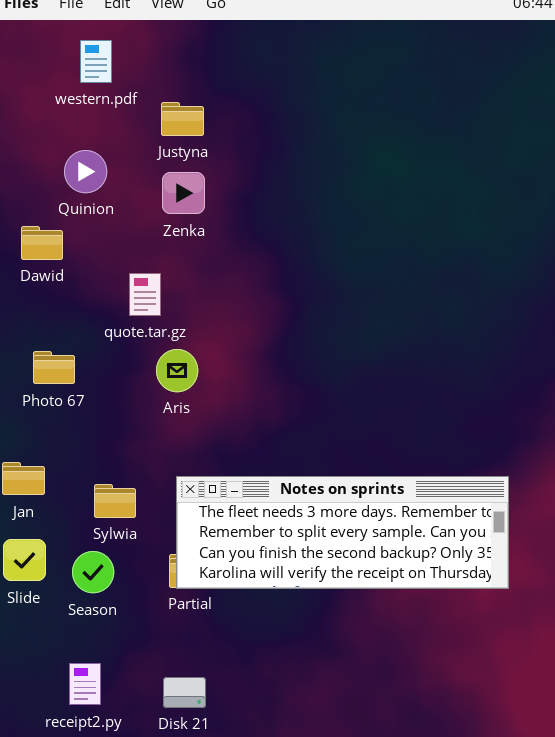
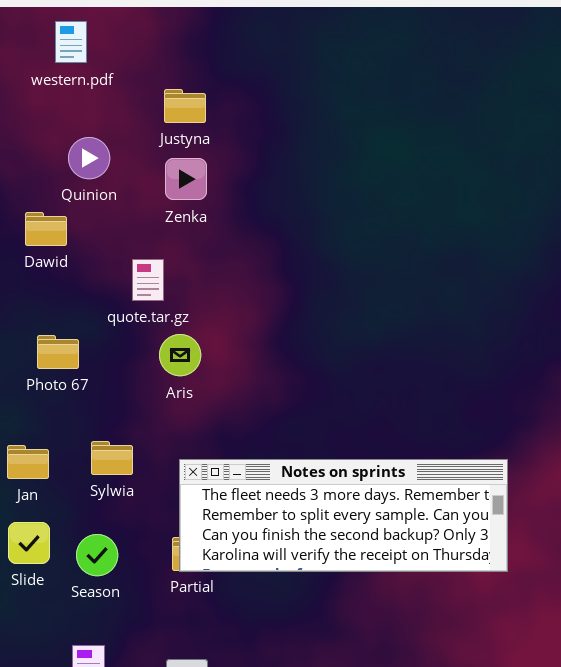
western.pdf: [80,40,112,83] -> [55,21,87,63], moved
Sylwia: [94,484,136,518] -> [91,441,133,475], moved

